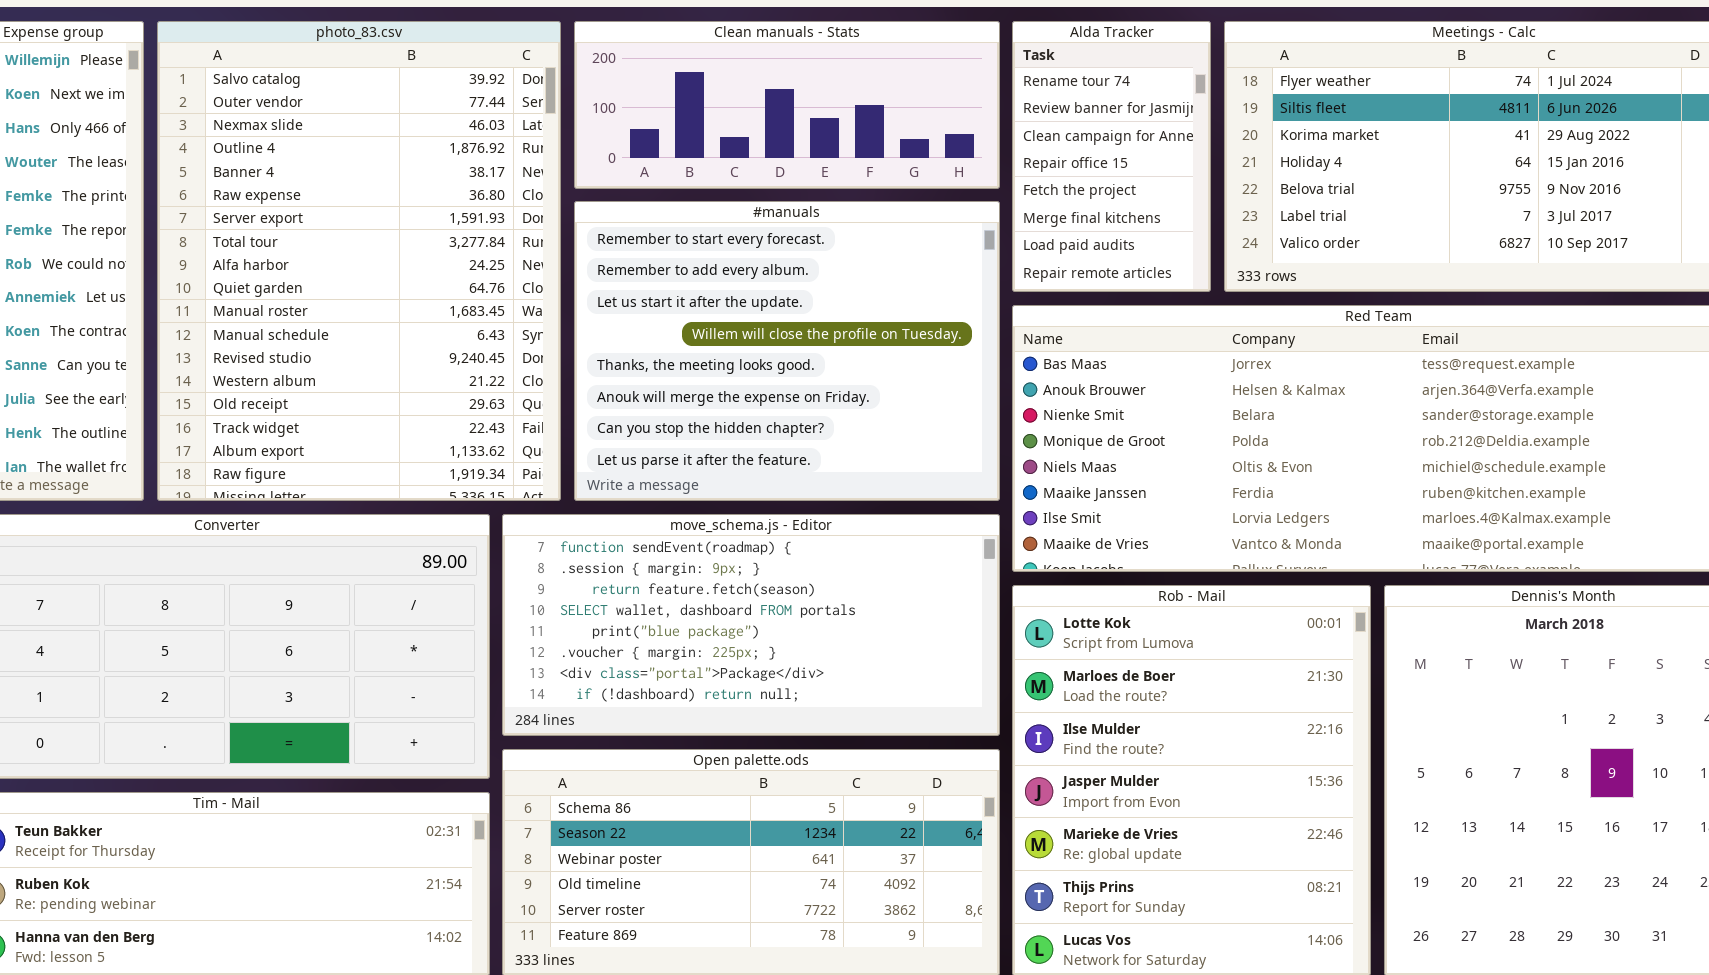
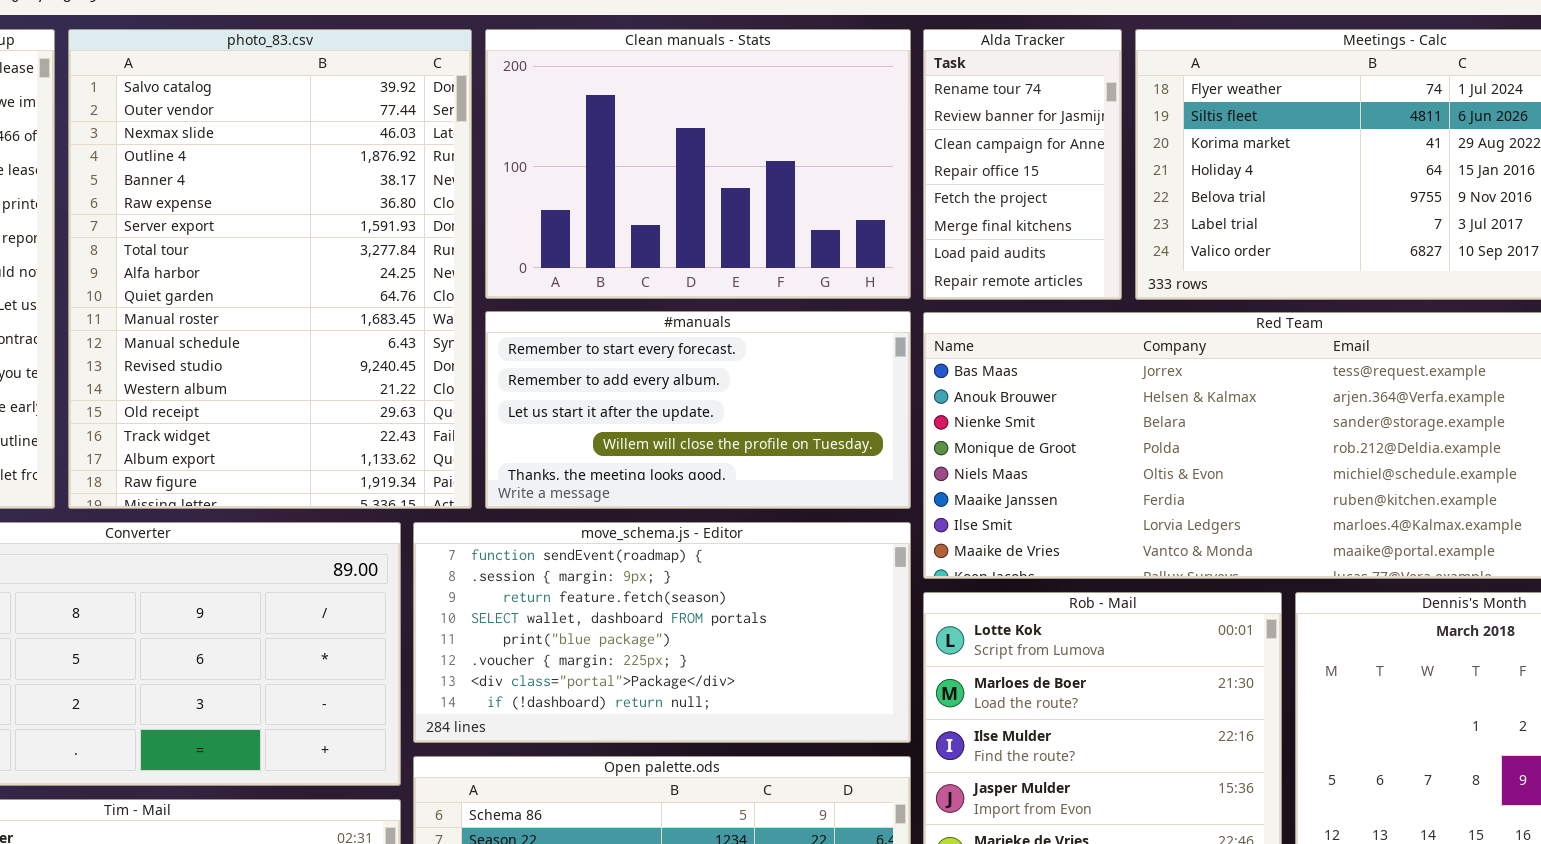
Clean manuals - Stats: [574,21,1000,189] -> [485,29,911,299], resized
#manuals: [574,201,1000,501] -> [485,311,911,509], resized

